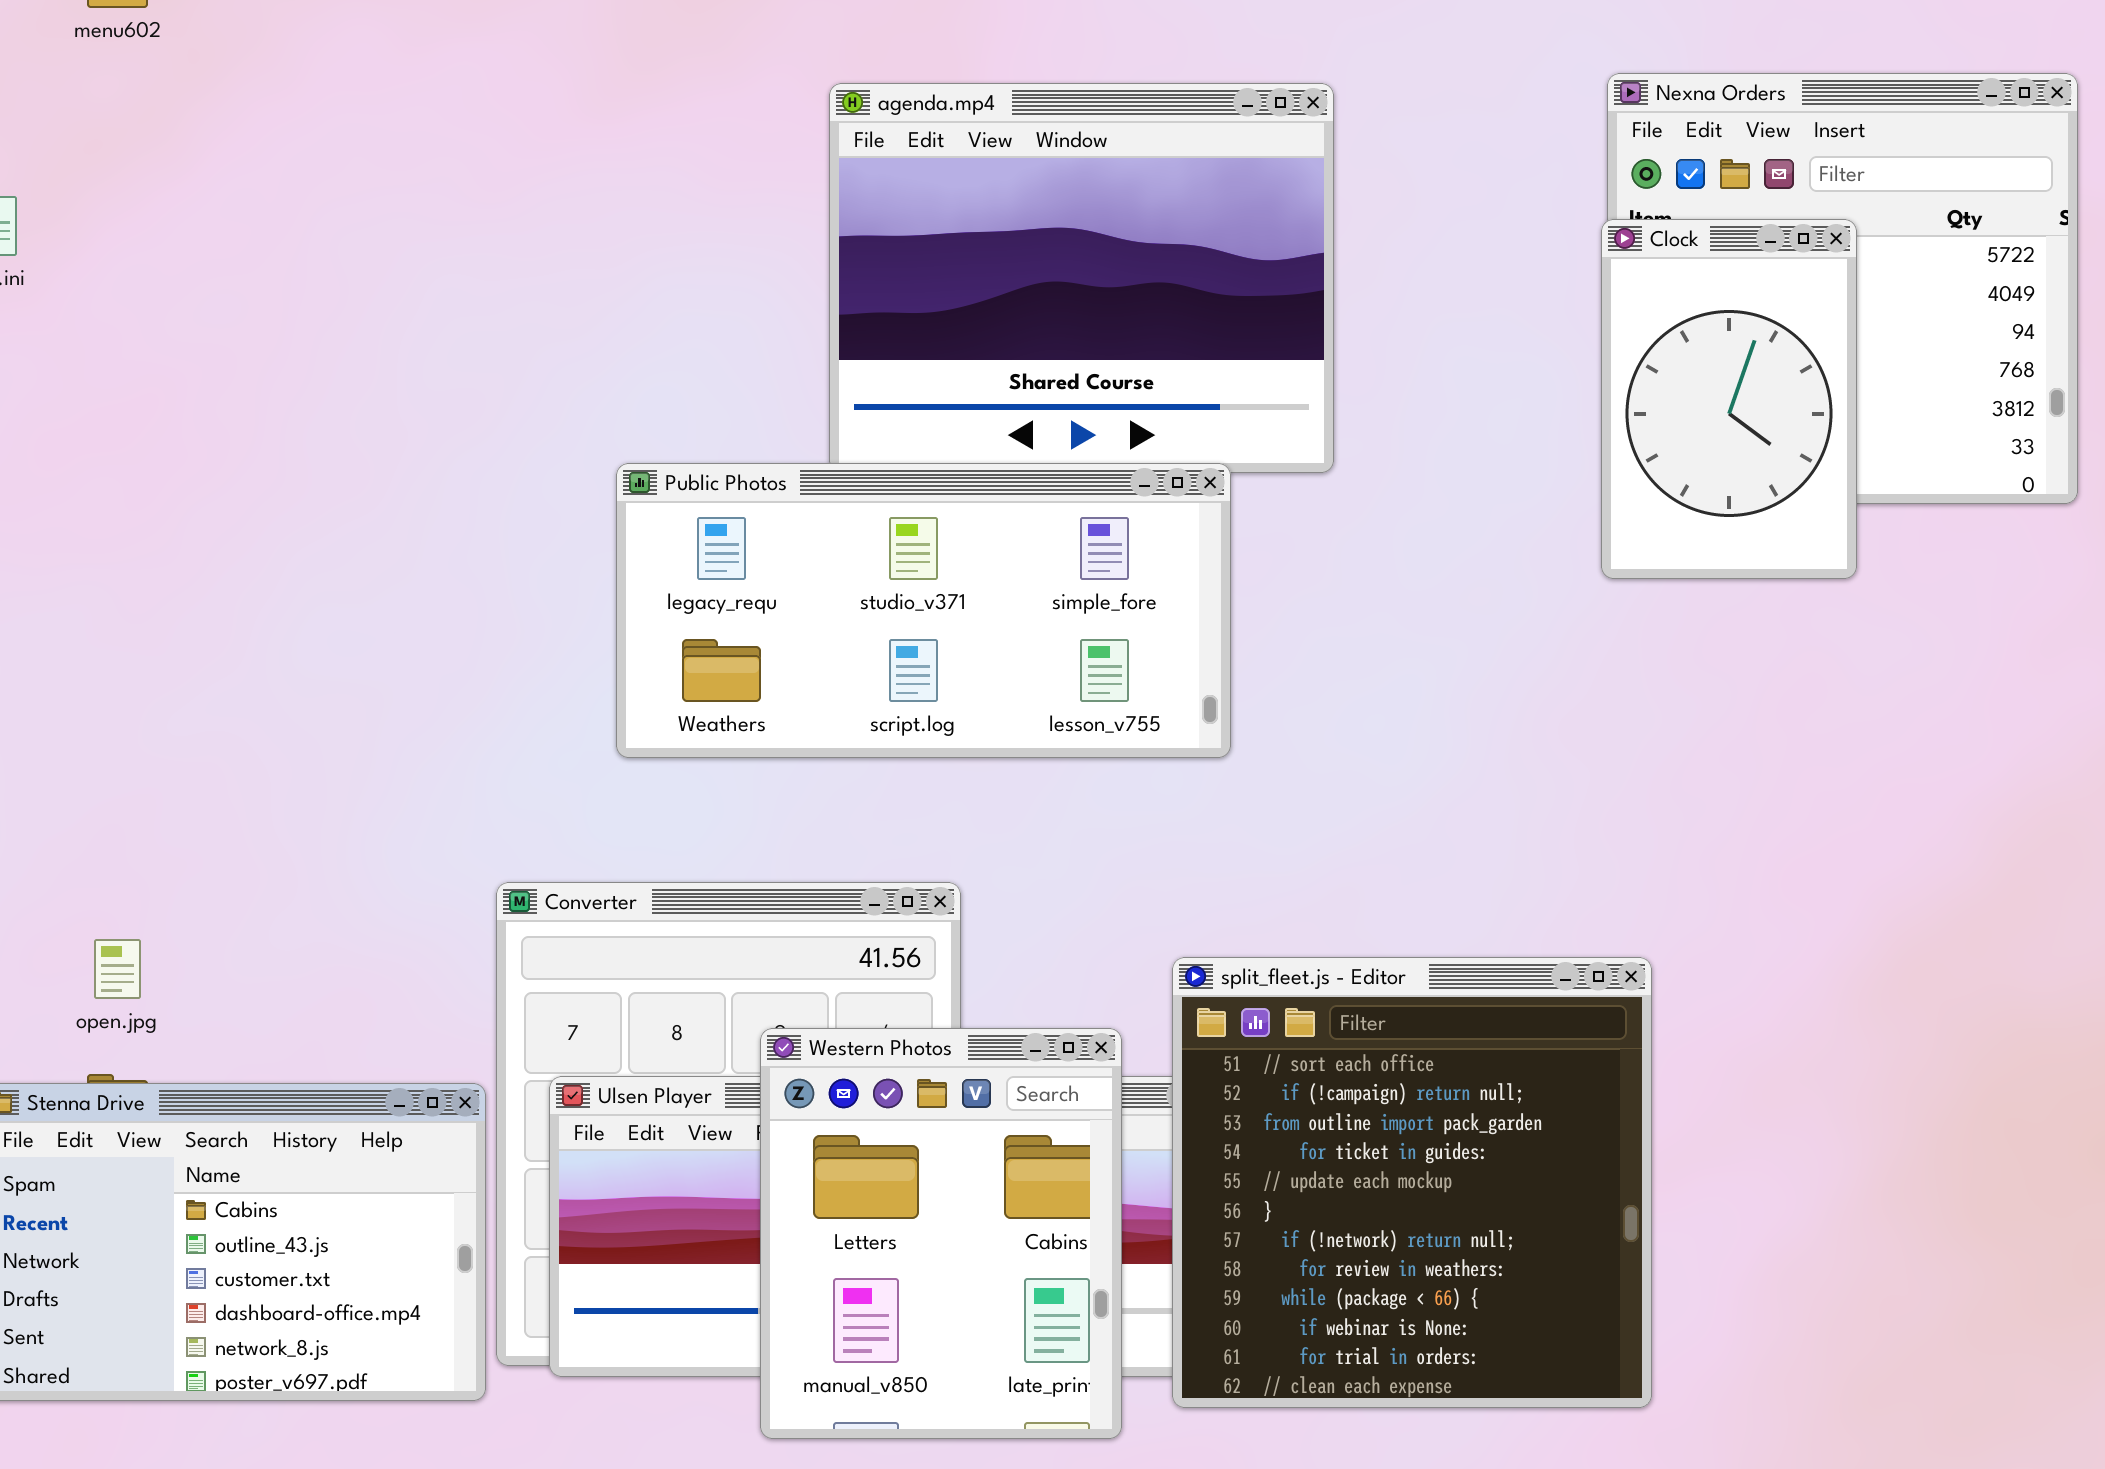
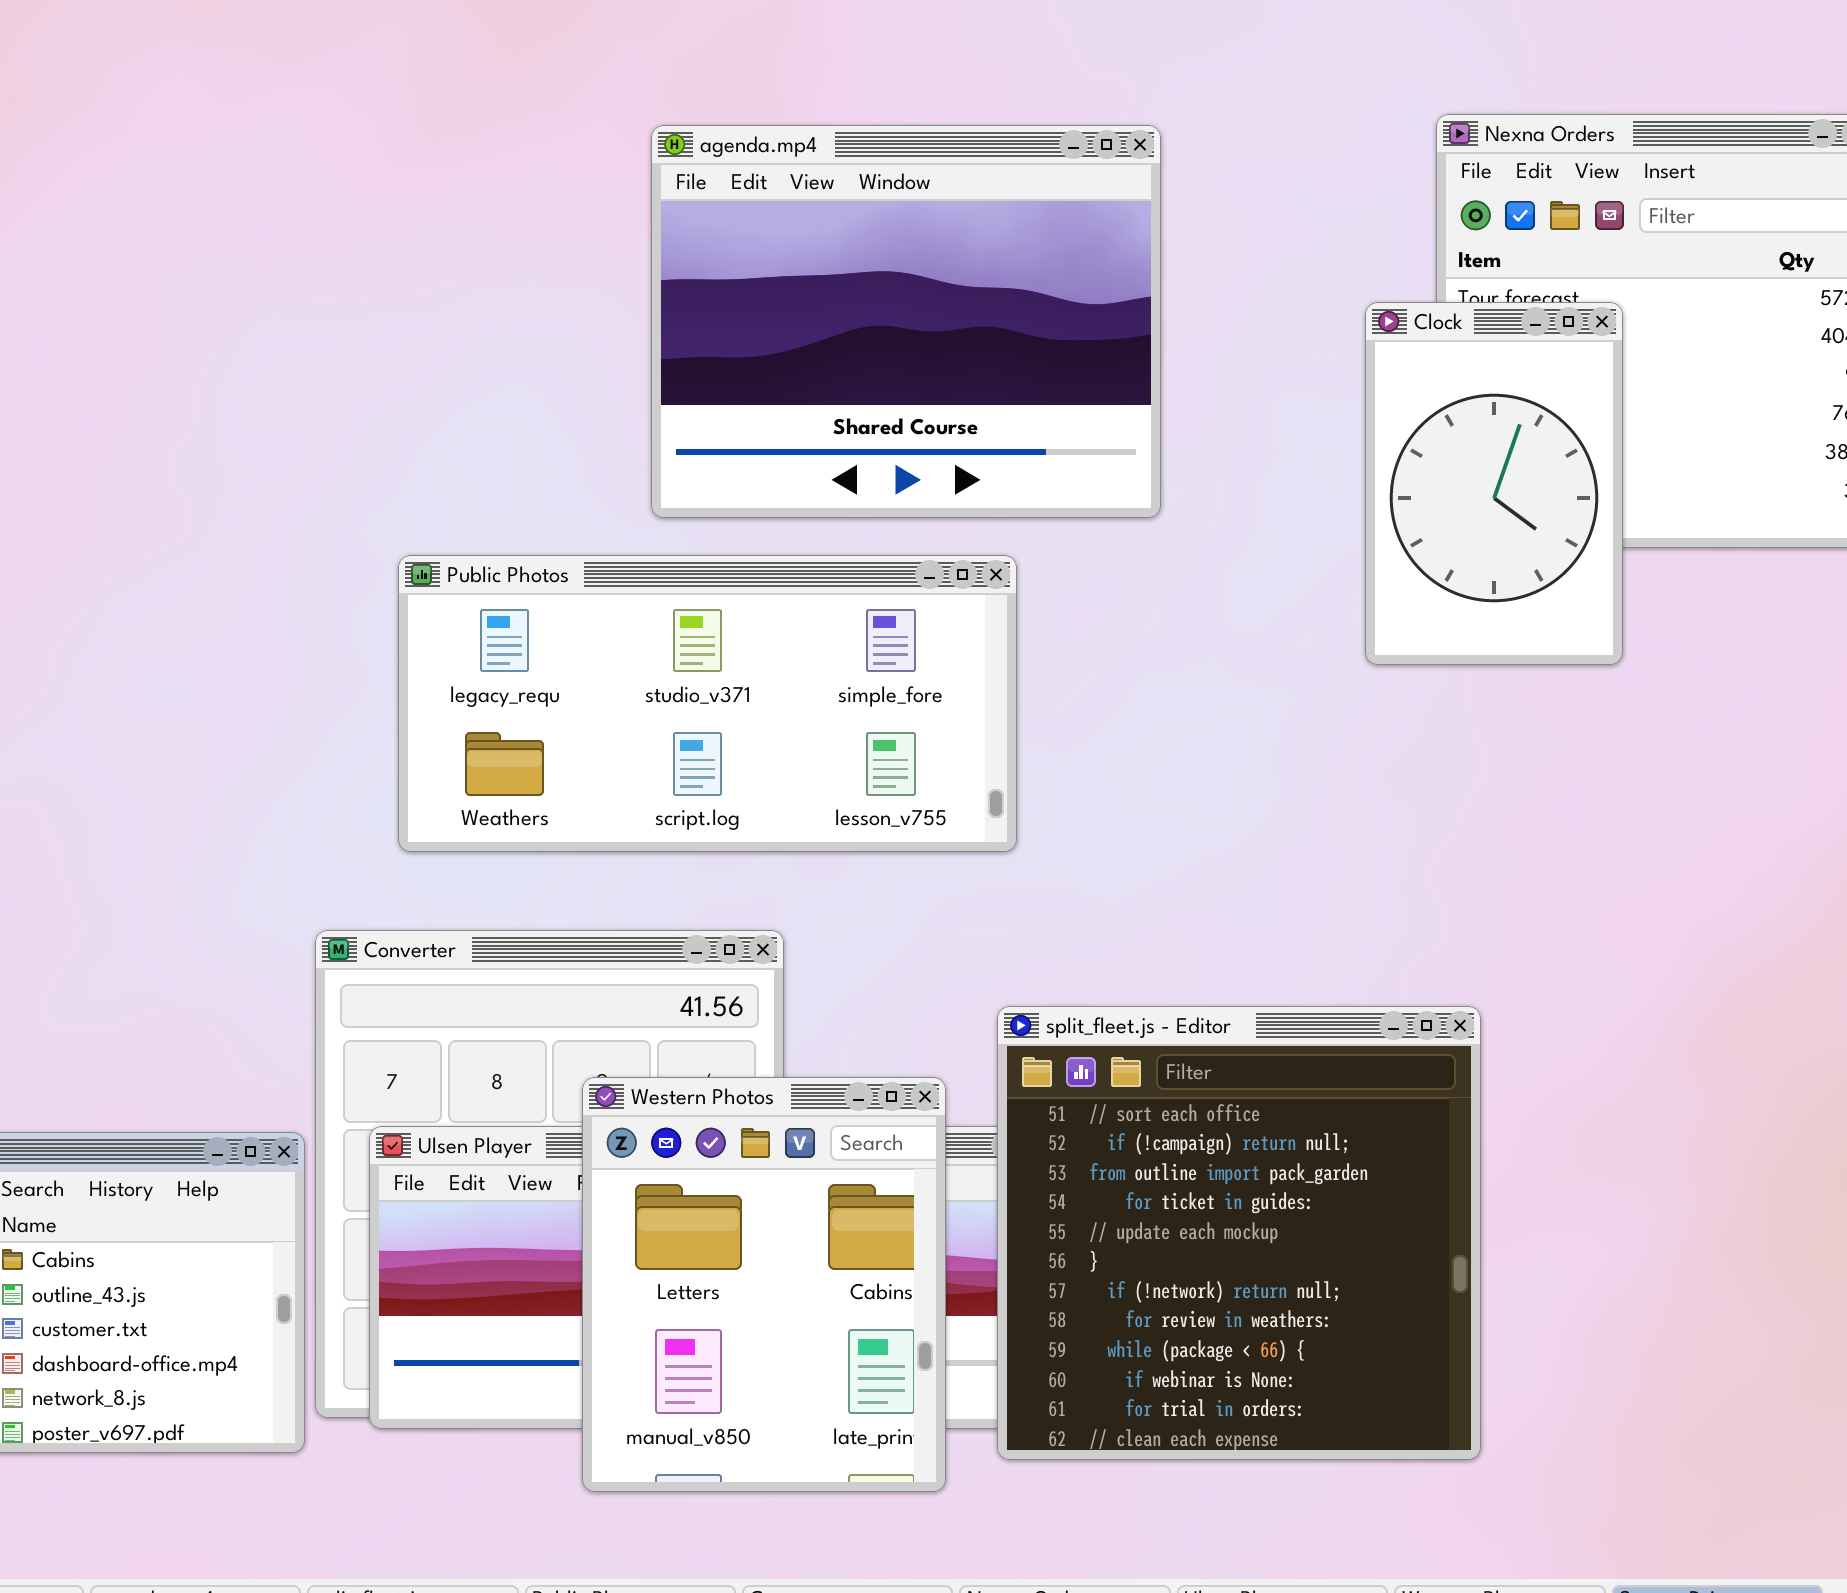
Clock: [1601,219,1857,579] -> [1365,302,1623,665], moved
Public Photos: [616,463,1231,758] -> [398,555,1017,852], moved

